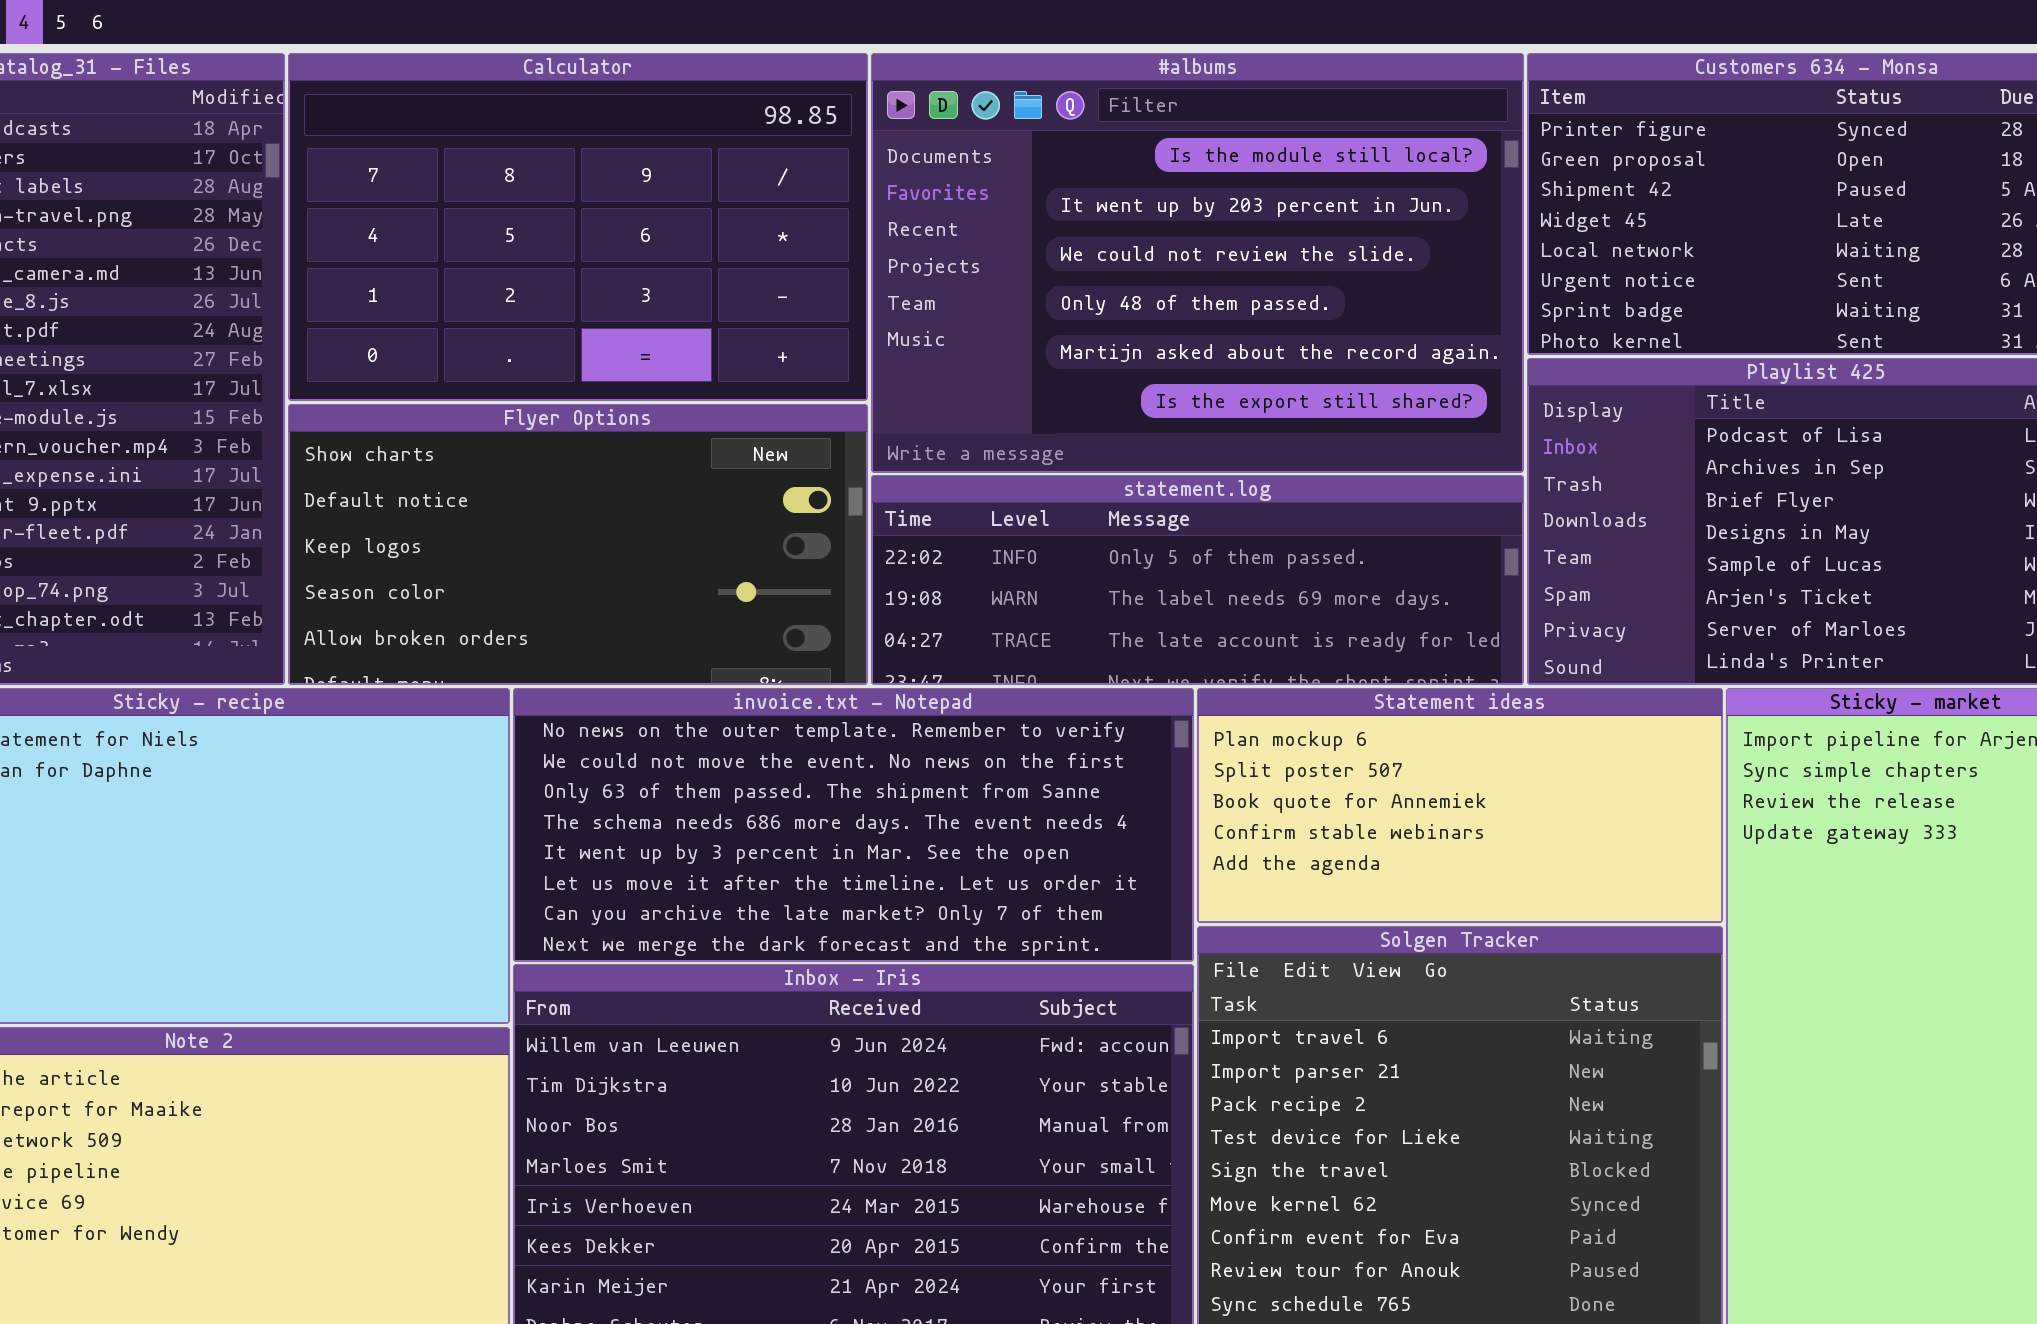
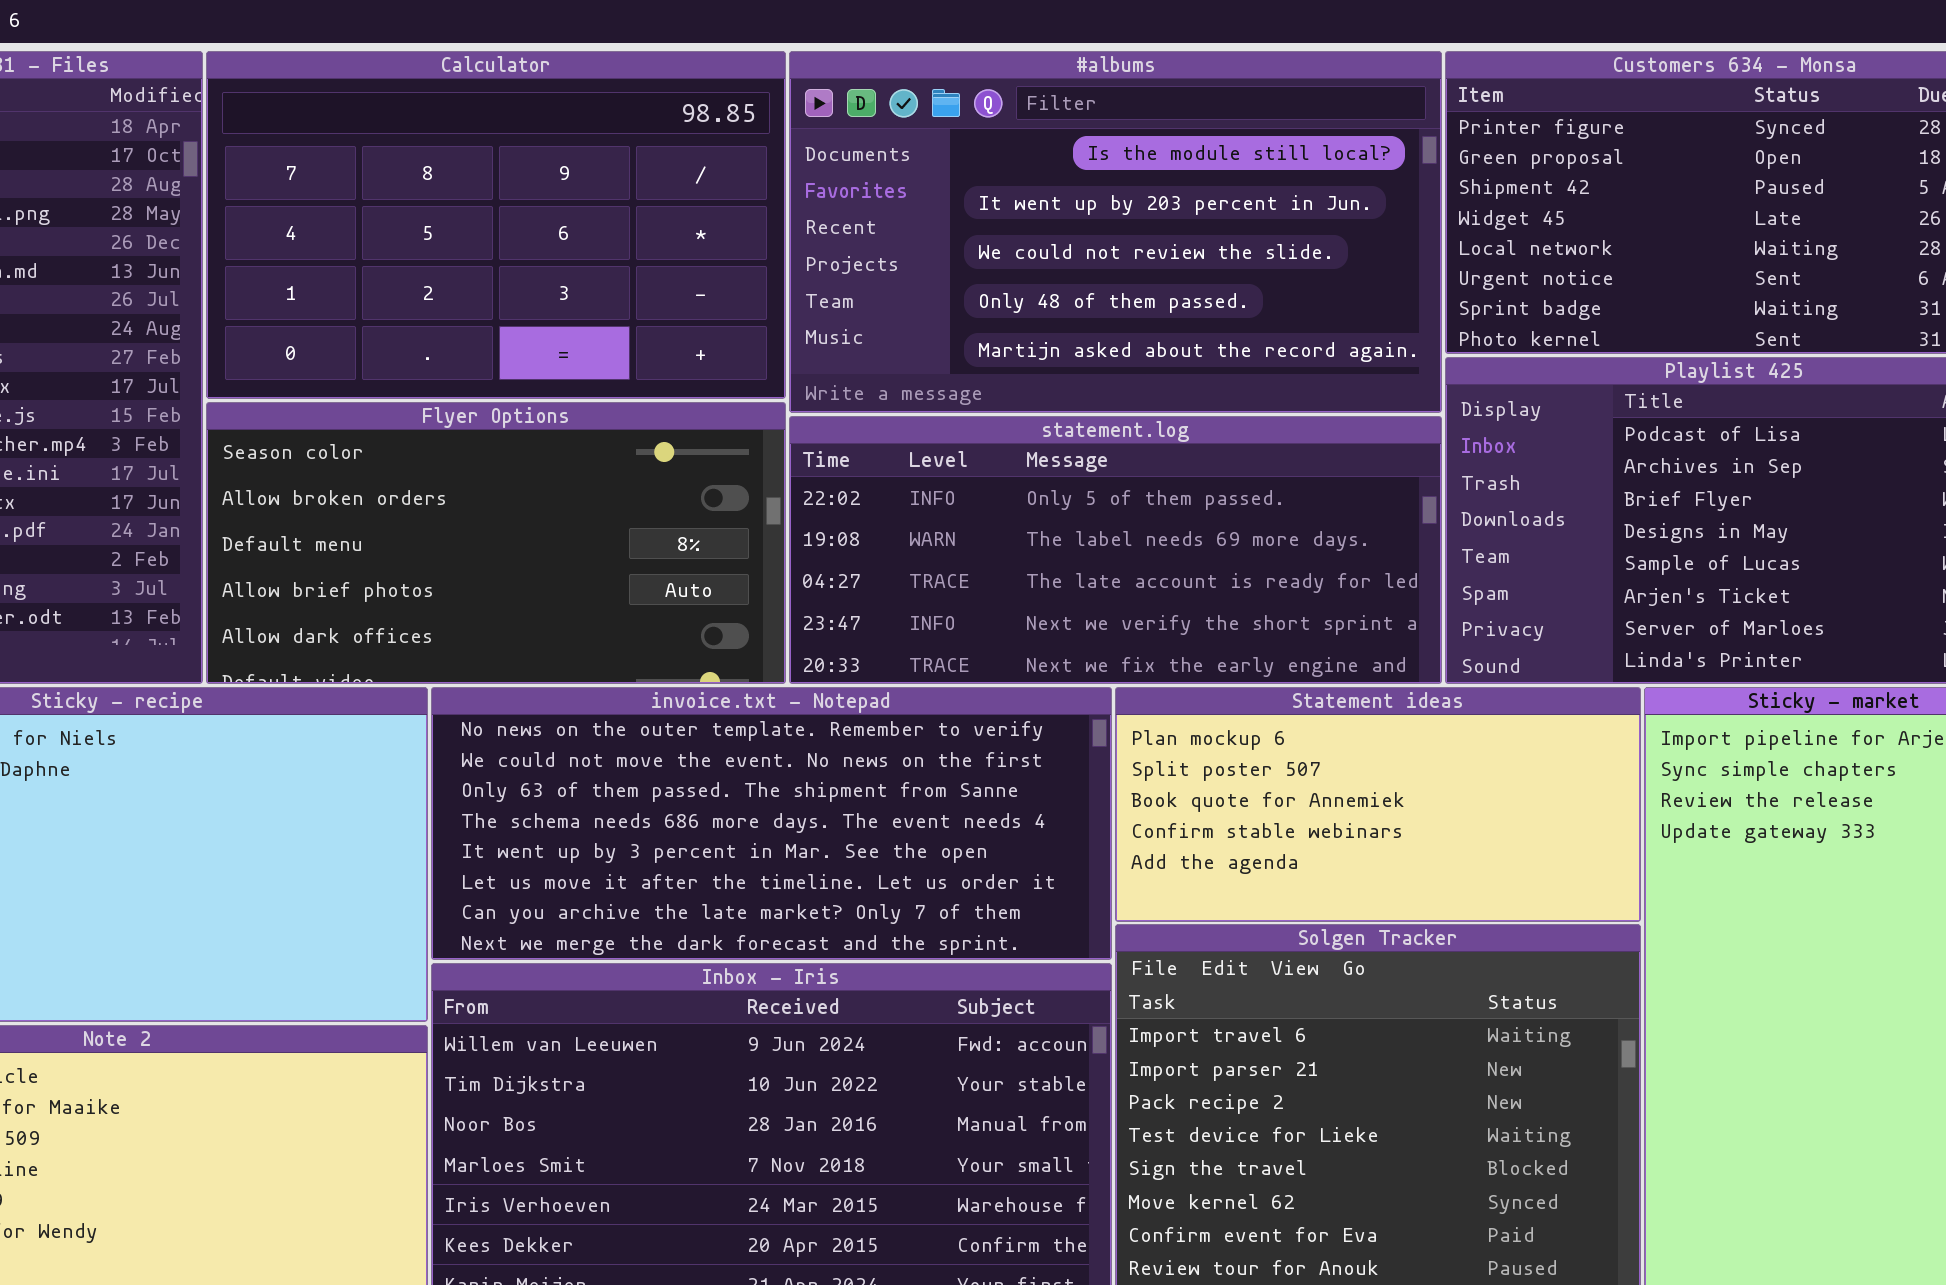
#albums: [871,53,1524,473] -> [789,51,1442,413], resized
Flyer Options: [288,404,868,685] -> [206,402,786,684], scrolled down 3 rows
statement.log: [871,475,1524,685] -> [789,416,1442,684], resized

